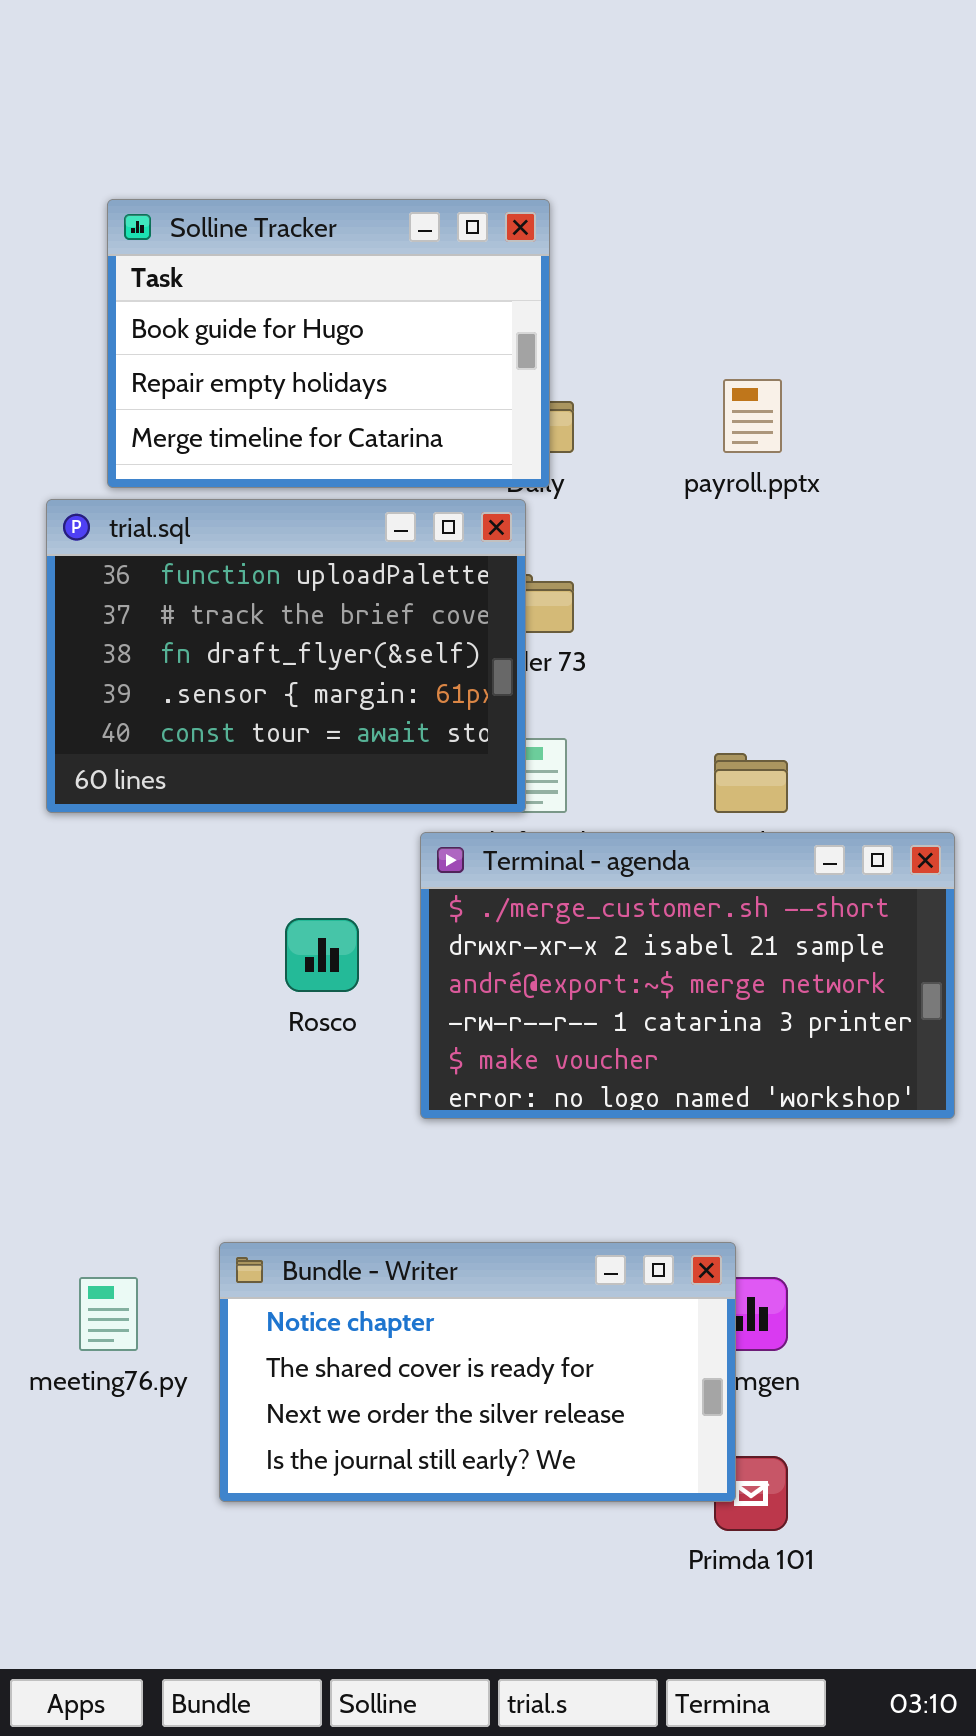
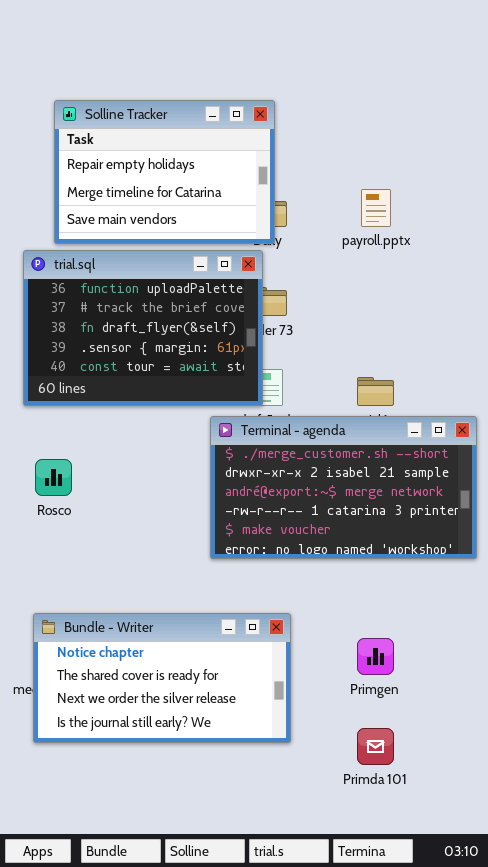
Solline Tracker: [107,199,550,488] -> [54,100,275,244], scrolled down 1 row
Rosco: [285,918,359,992] -> [35,459,72,496], moved
Bundle - Writer: [219,1242,736,1502] -> [33,613,291,743], moved

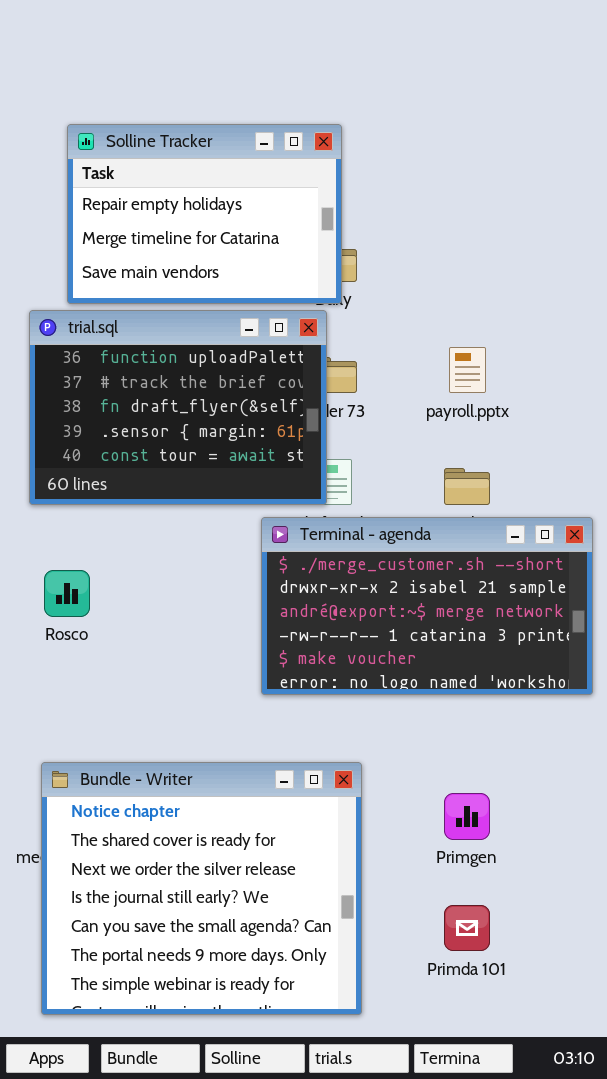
payroll.pptx: [361,189,391,227] -> [449,347,486,393], moved
Bundle - Writer: [33,613,291,743] -> [41,762,362,1015], resized

